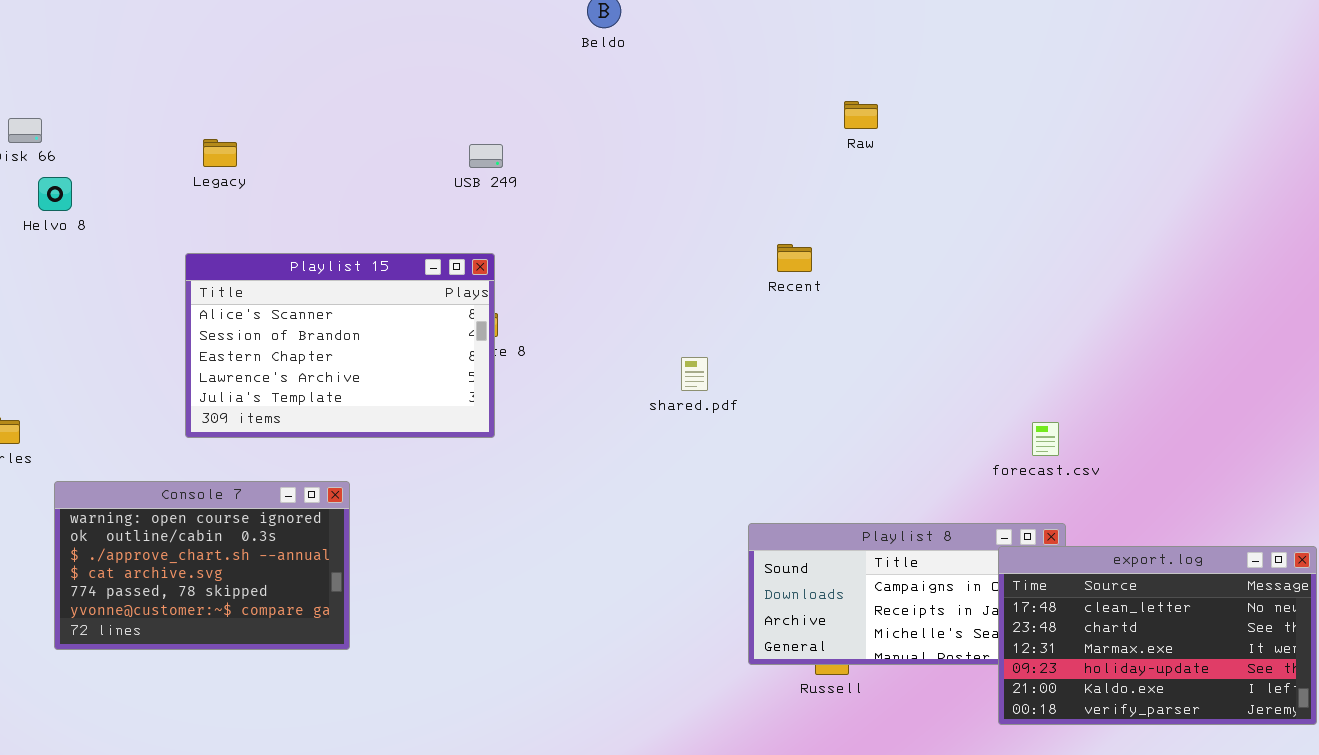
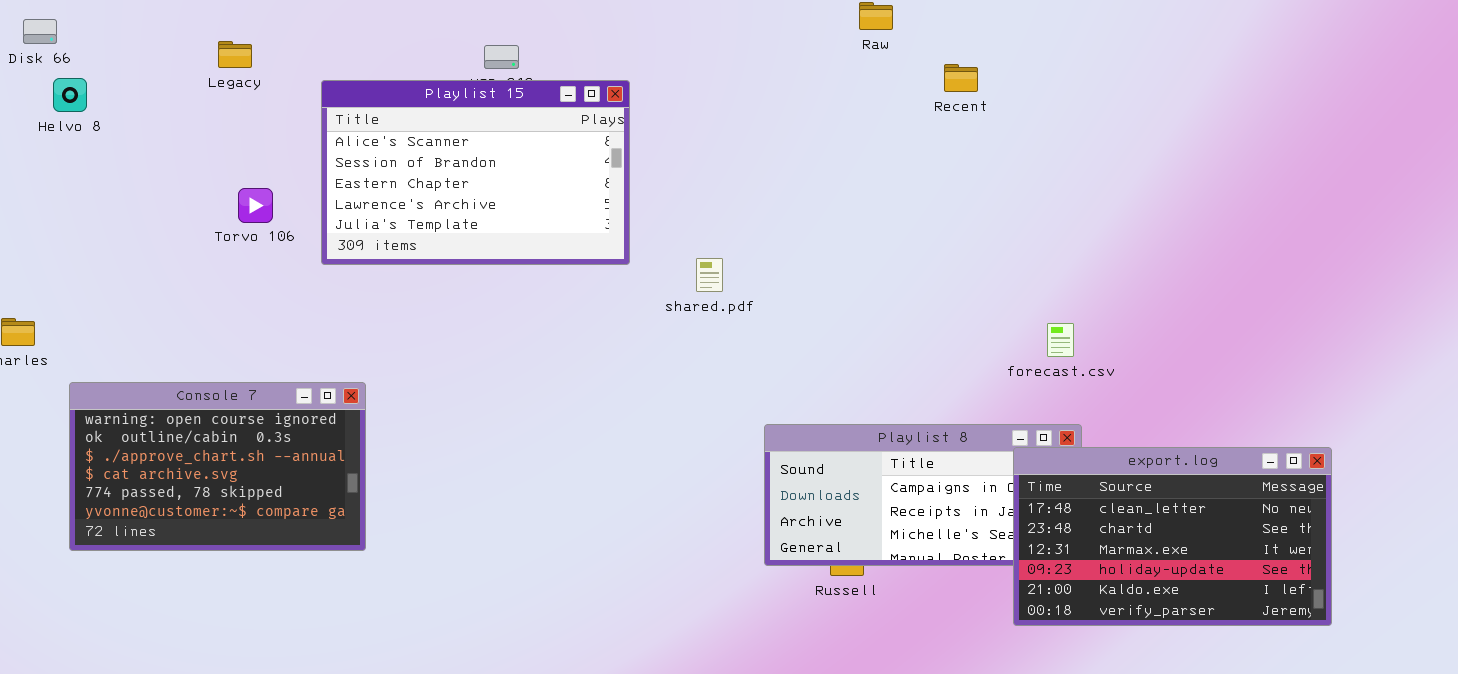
Recent: [777,244,812,272] -> [944,64,978,92], moved
Playlist 15: [185,253,495,438] -> [321,80,630,265], moved

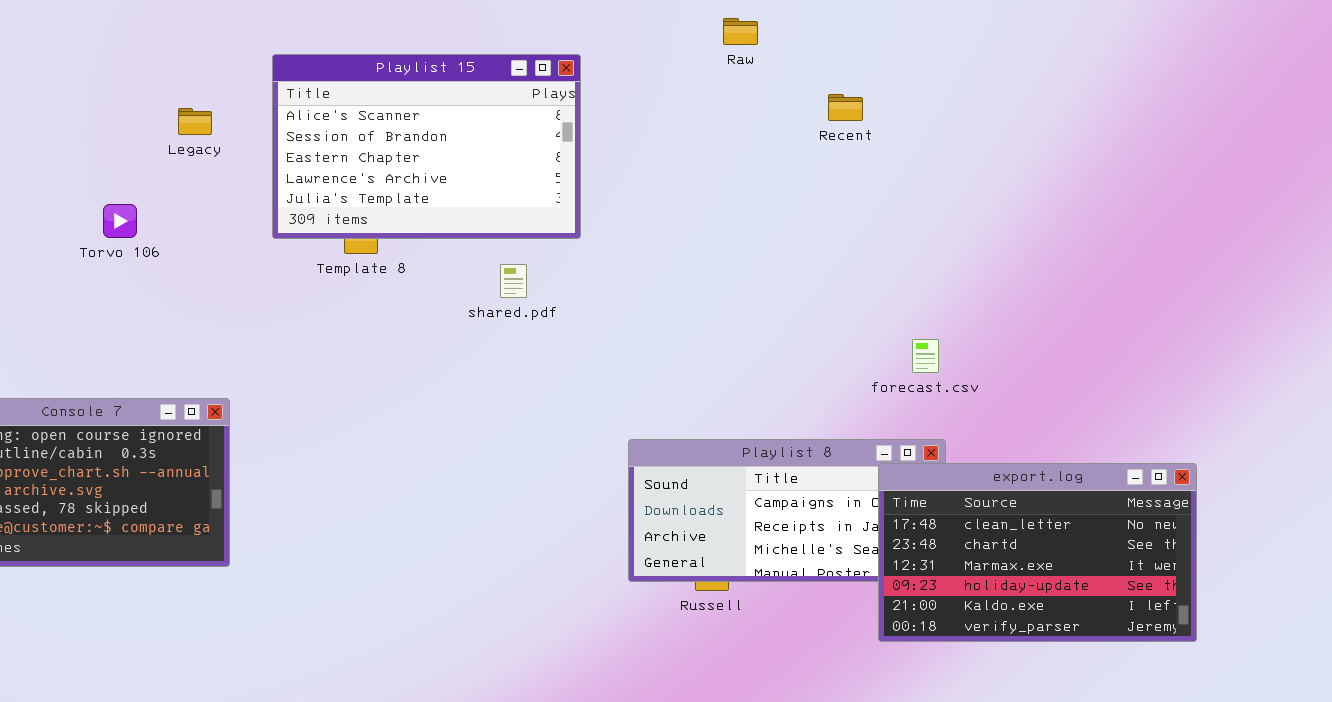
Legacy: [218,41,252,68] -> [178,108,212,135], moved
Recent: [944,64,978,92] -> [828,94,863,121], moved
Playlist 15: [321,80,630,265] -> [272,54,581,239], moved
shared.pdf: [696,258,723,292] -> [500,264,527,298], moved

